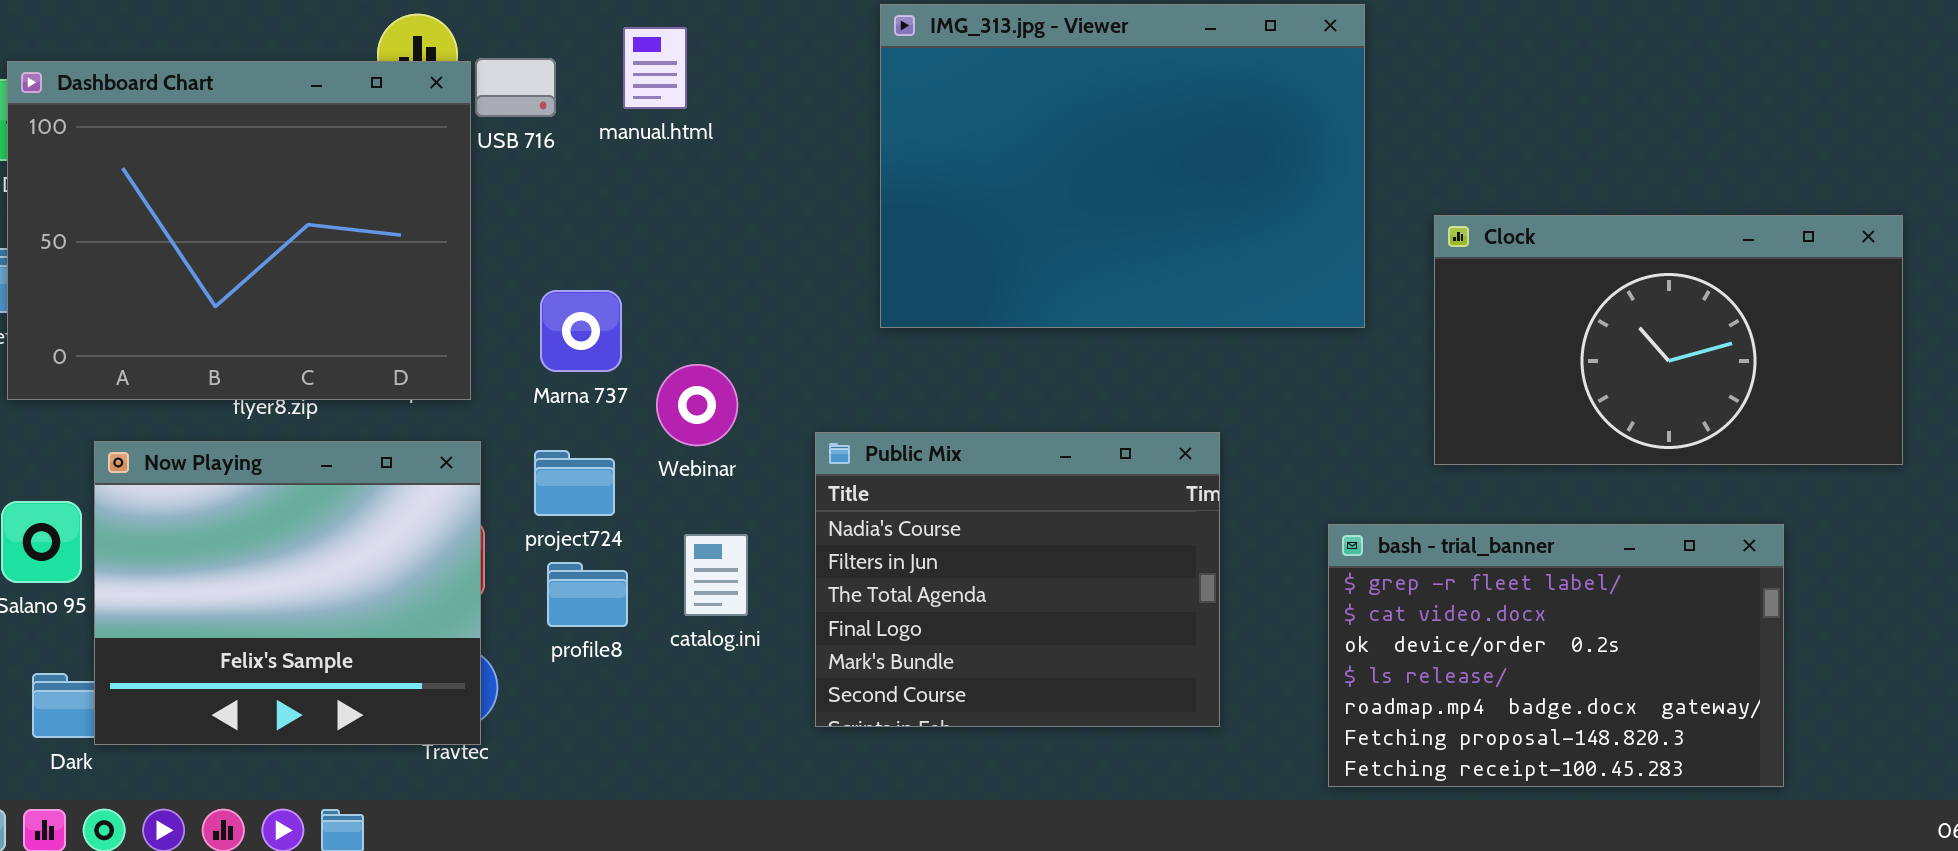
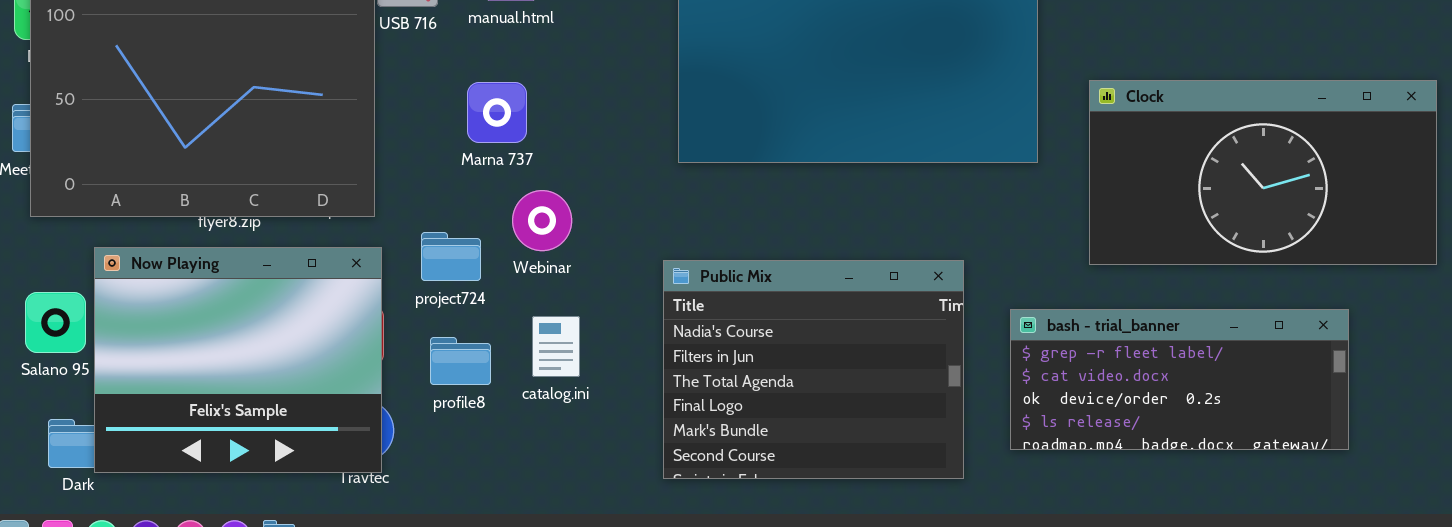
Marna 737: [540,290,622,372] -> [467,82,527,143], moved
Public Mix: [815,432,1220,727] -> [663,260,964,479], moved
project724: [534,450,615,516] -> [421,232,481,281], moved
bash - trial_banner: [1328,524,1784,787] -> [1010,309,1349,450], resized

